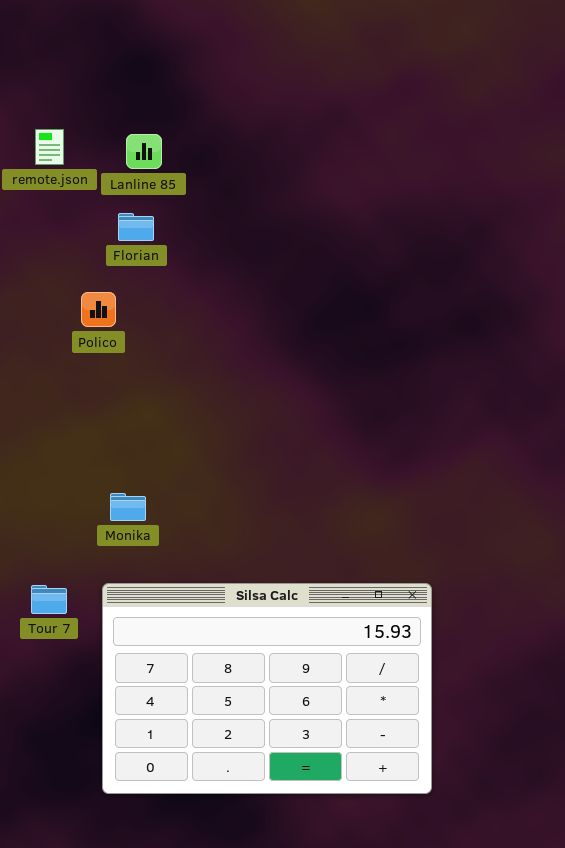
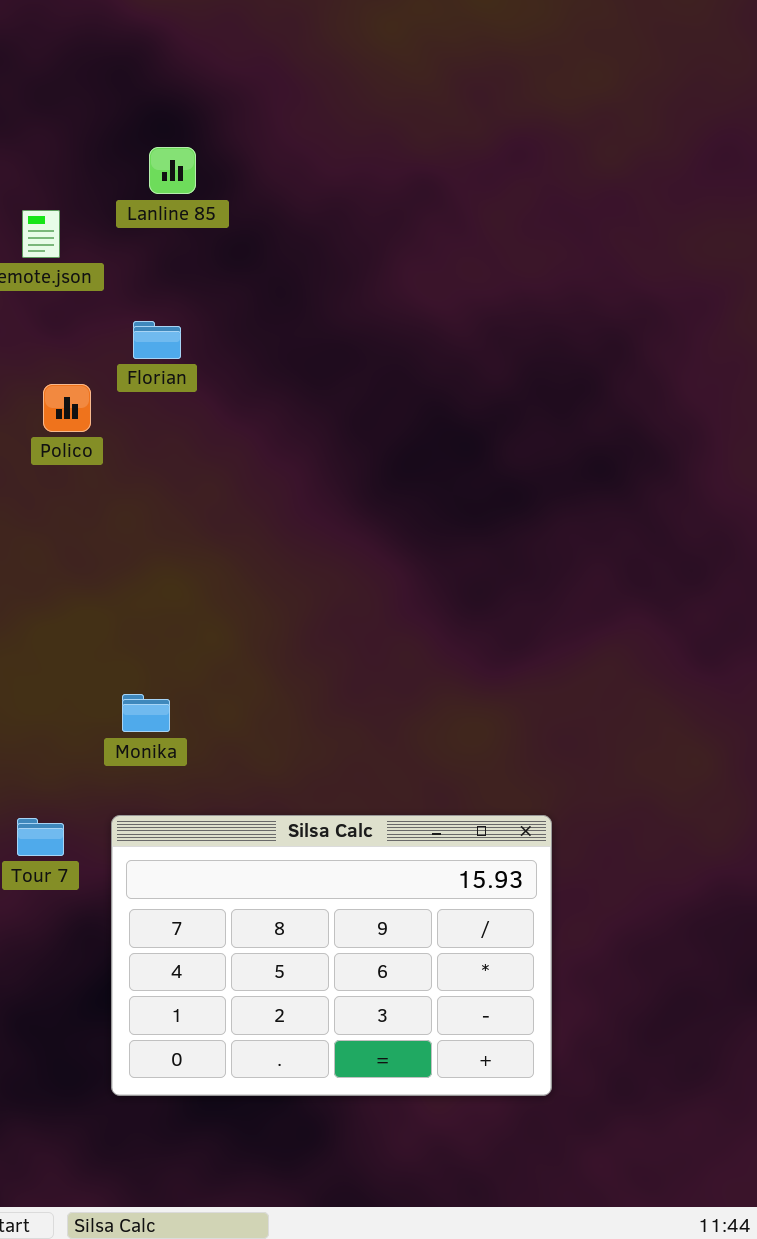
Lanline 85: [126,134,162,169] -> [149,147,196,194], moved
Polico: [81,292,116,327] -> [43,384,91,432], moved

